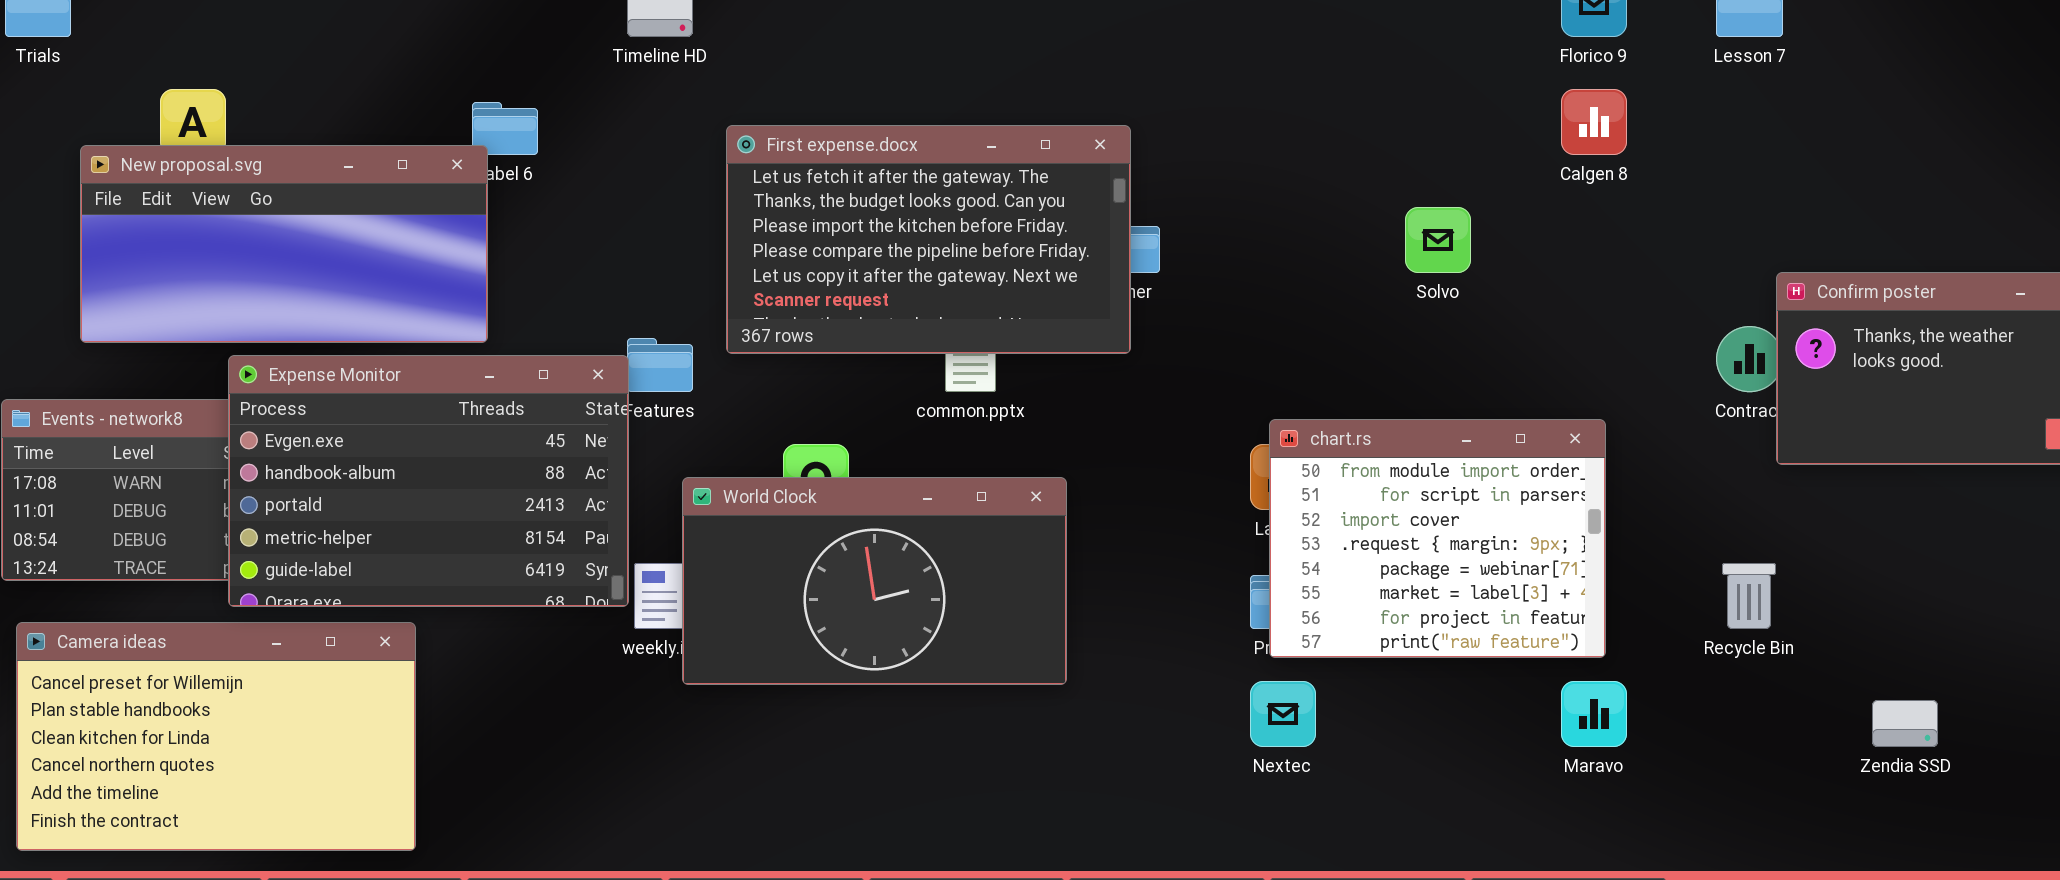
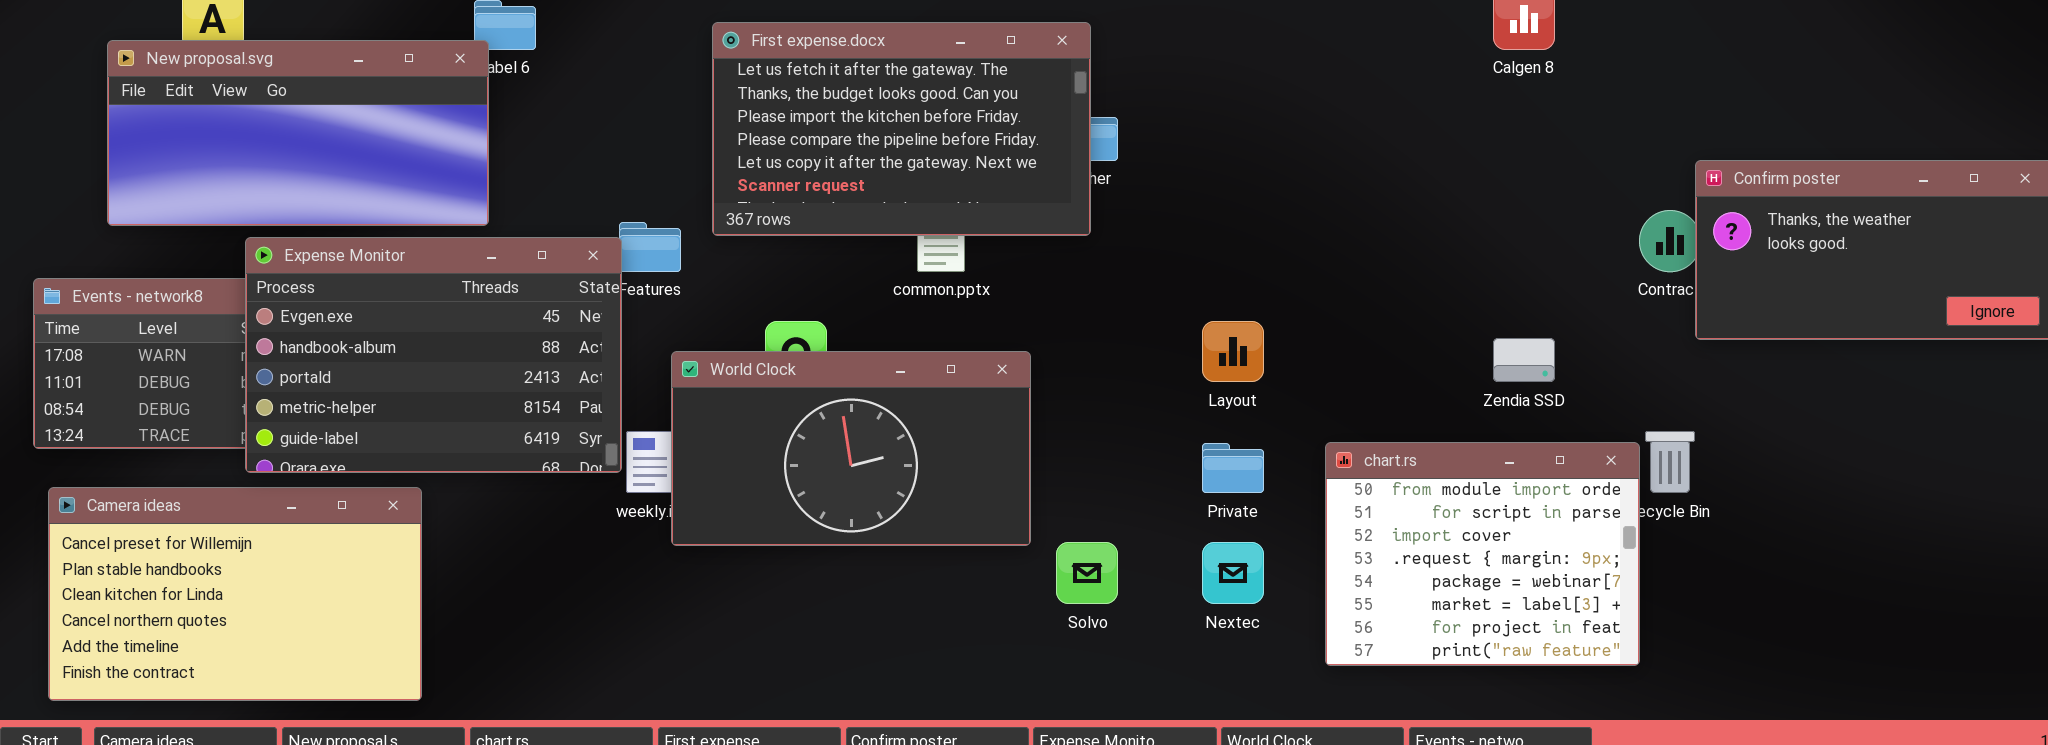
Solvo: [1405,207,1471,273] -> [1056,542,1118,604], moved
chart.rs: [1269,419,1606,658] -> [1325,442,1640,666], moved
Zendia SSD: [1872,700,1938,747] -> [1493,338,1555,382], moved

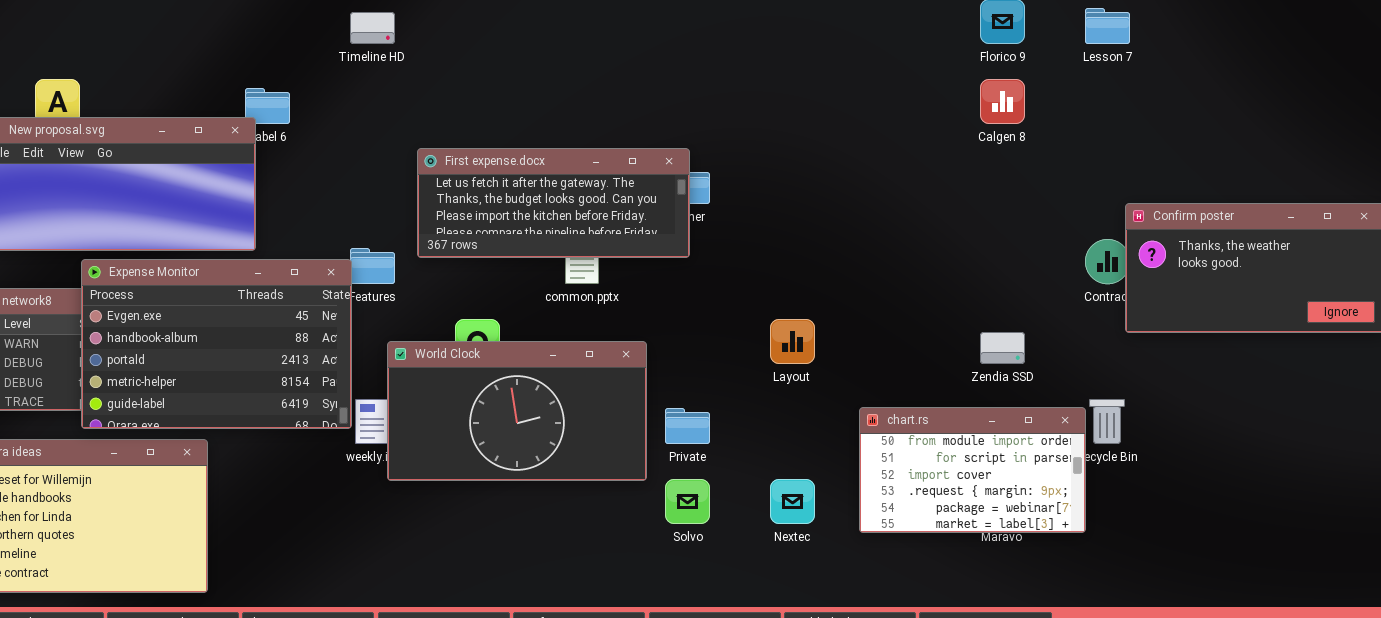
First expense.docx: [712,22,1091,236] -> [417,148,690,258], resized
chart.rs: [1325,442,1640,666] -> [859,407,1086,533], resized
Private: [1202,443,1264,493] -> [665,408,710,444], moved

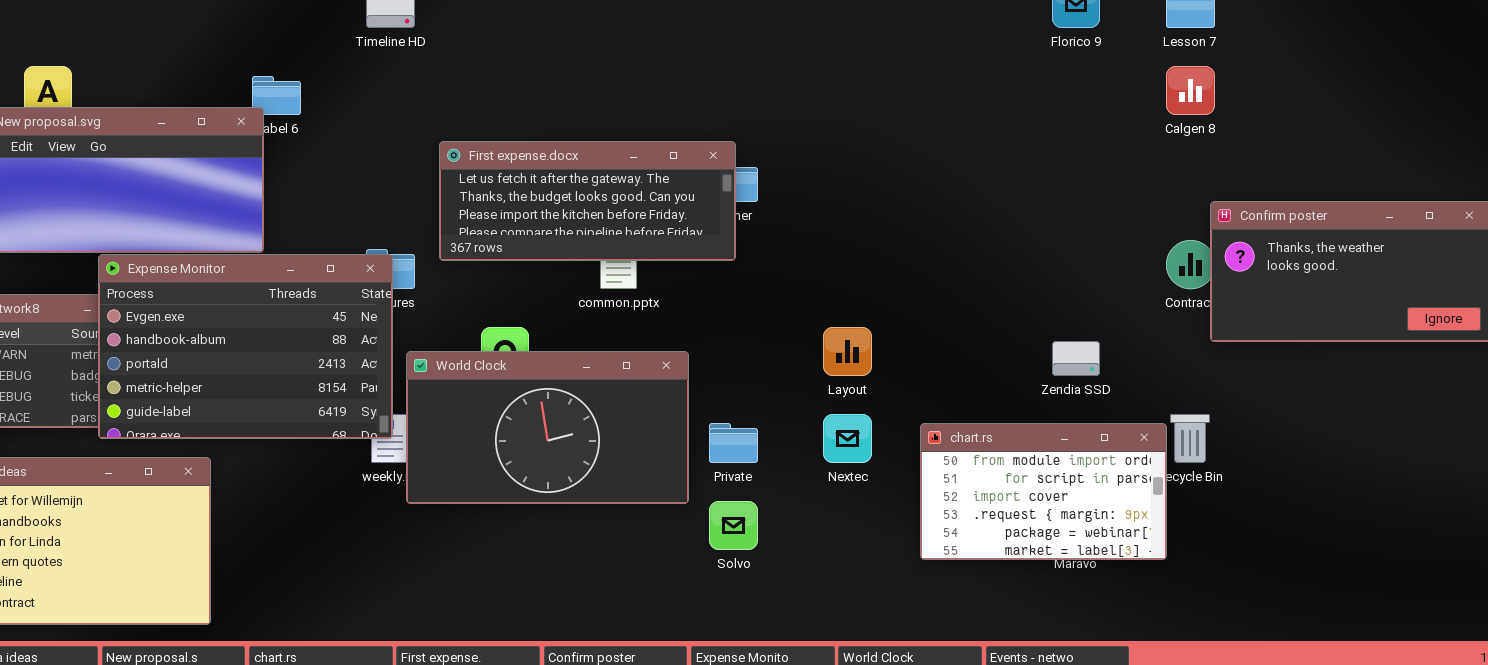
Calgen 8: [980,79,1025,124] -> [1166,66,1215,115], moved
Expense Monitor: [81,259,352,429] -> [98,254,393,439], moved
Nextec: [770,479,815,524] -> [823,414,872,463], moved

